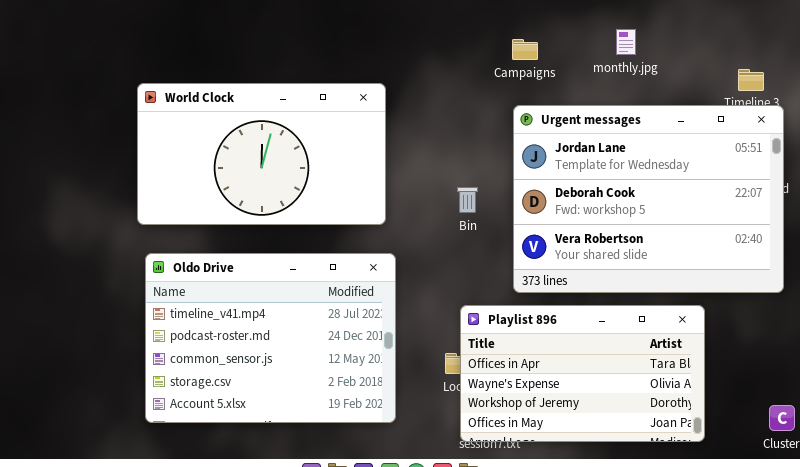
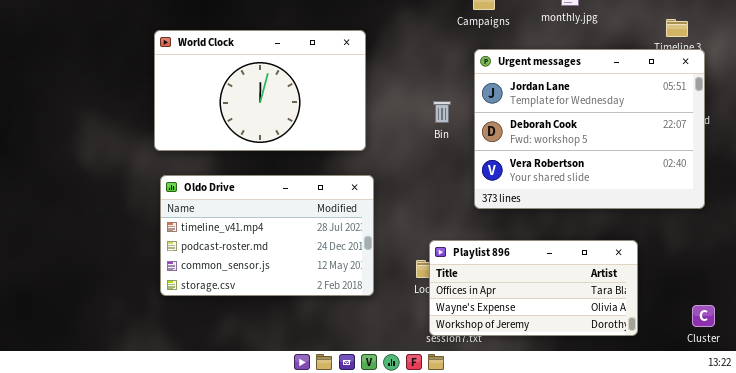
Bin: [457,187,478,213] -> [433,101,451,123], moved
Oldo Drive: [145,253,396,423] -> [160,175,374,296], resized
Playlist 896: [460,305,705,442] -> [429,240,638,336], resized

